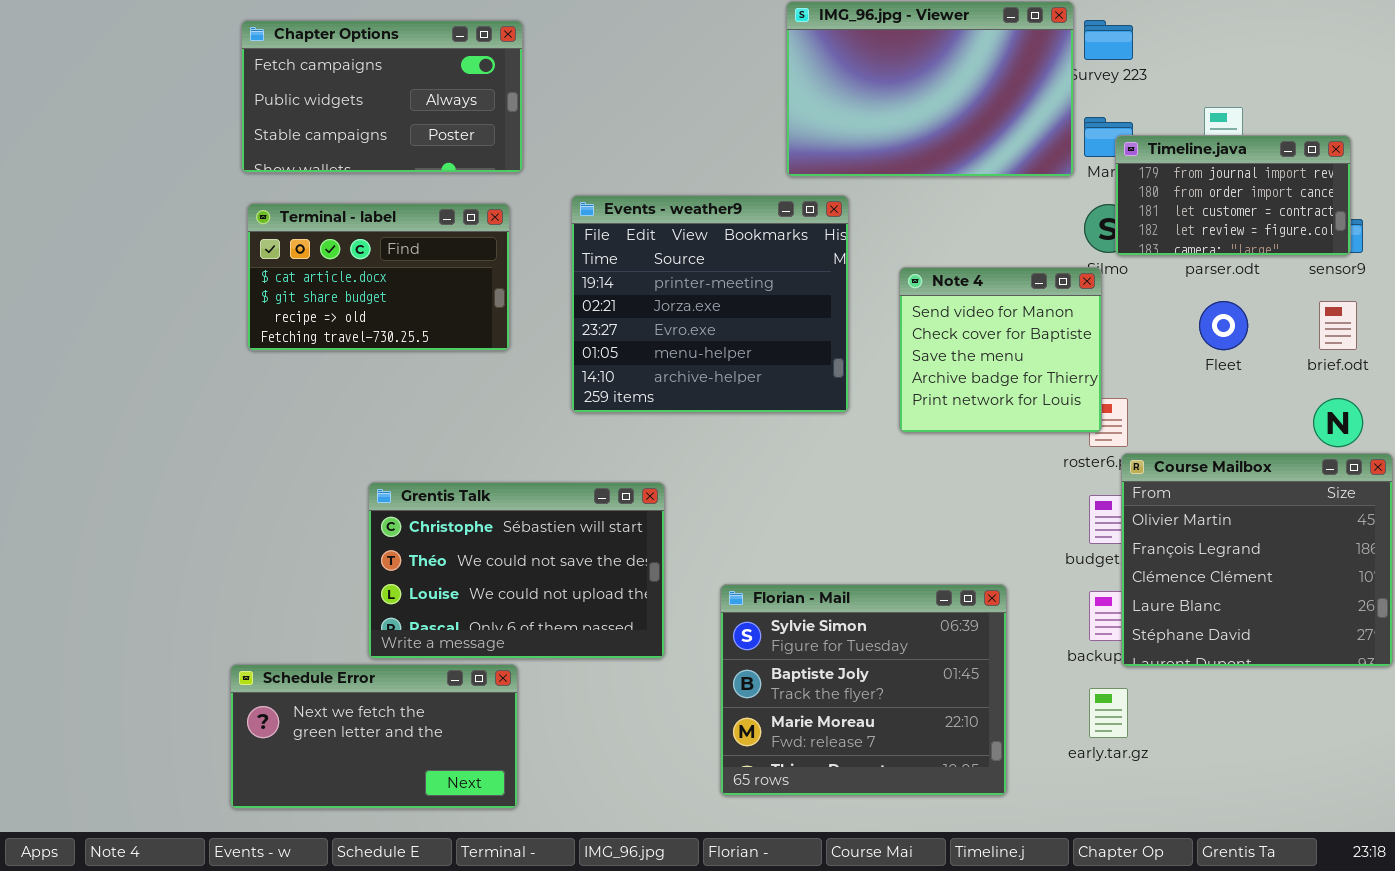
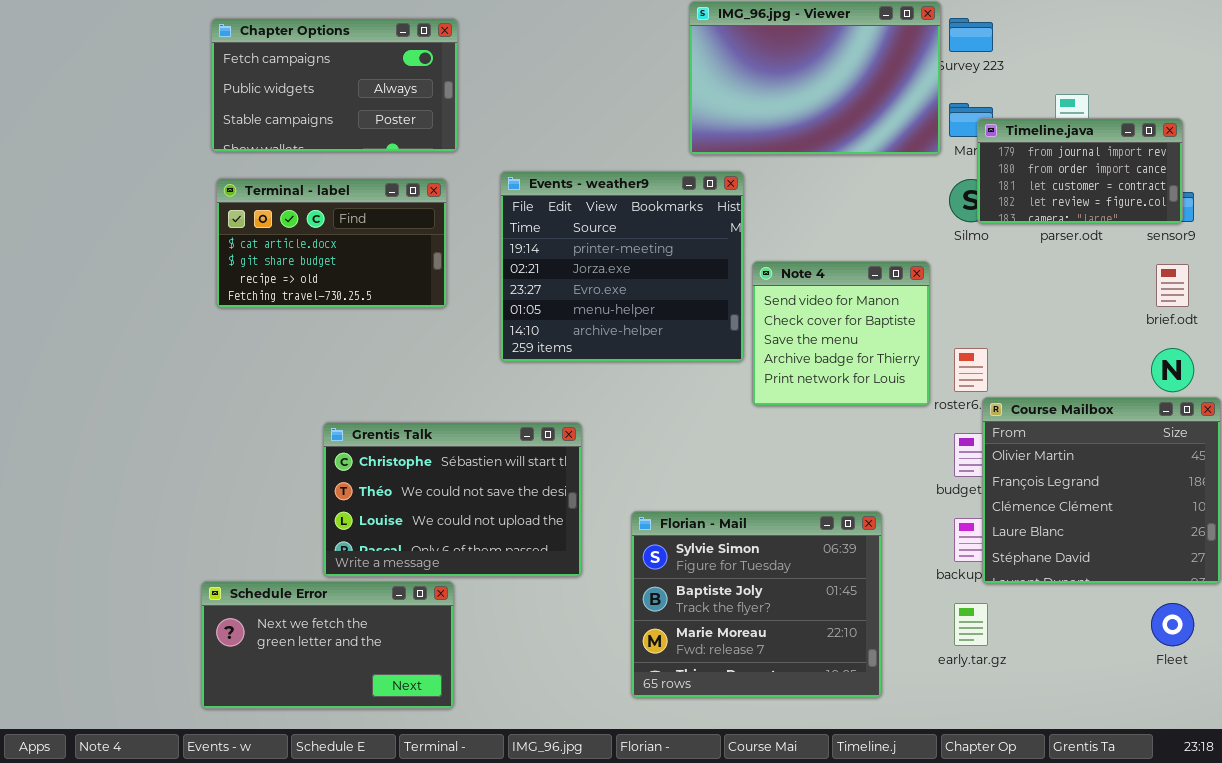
Note 4: [899,267,1102,433] -> [752,261,930,406], moved
Fleet: [1199,301,1248,350] -> [1151,603,1194,646], moved

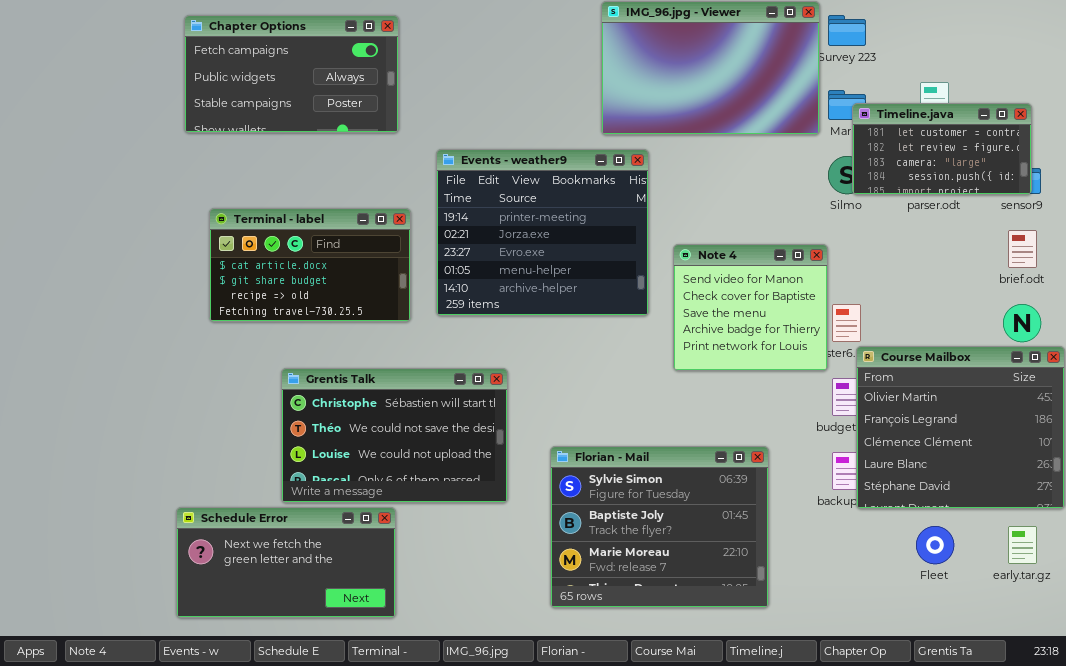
Timeline.java: [977,118,1183,224] -> [852,103,1032,195], scrolled down 2 rows
Terminal - label: [216,178,447,308] -> [209,208,411,322], moved
Note 4: [752,261,930,406] -> [673,244,828,371], moved
early.tar.gz: [954,603,988,646] -> [1008,526,1037,564], moved
Fleet: [1151,603,1194,646] -> [916,526,954,564], moved

